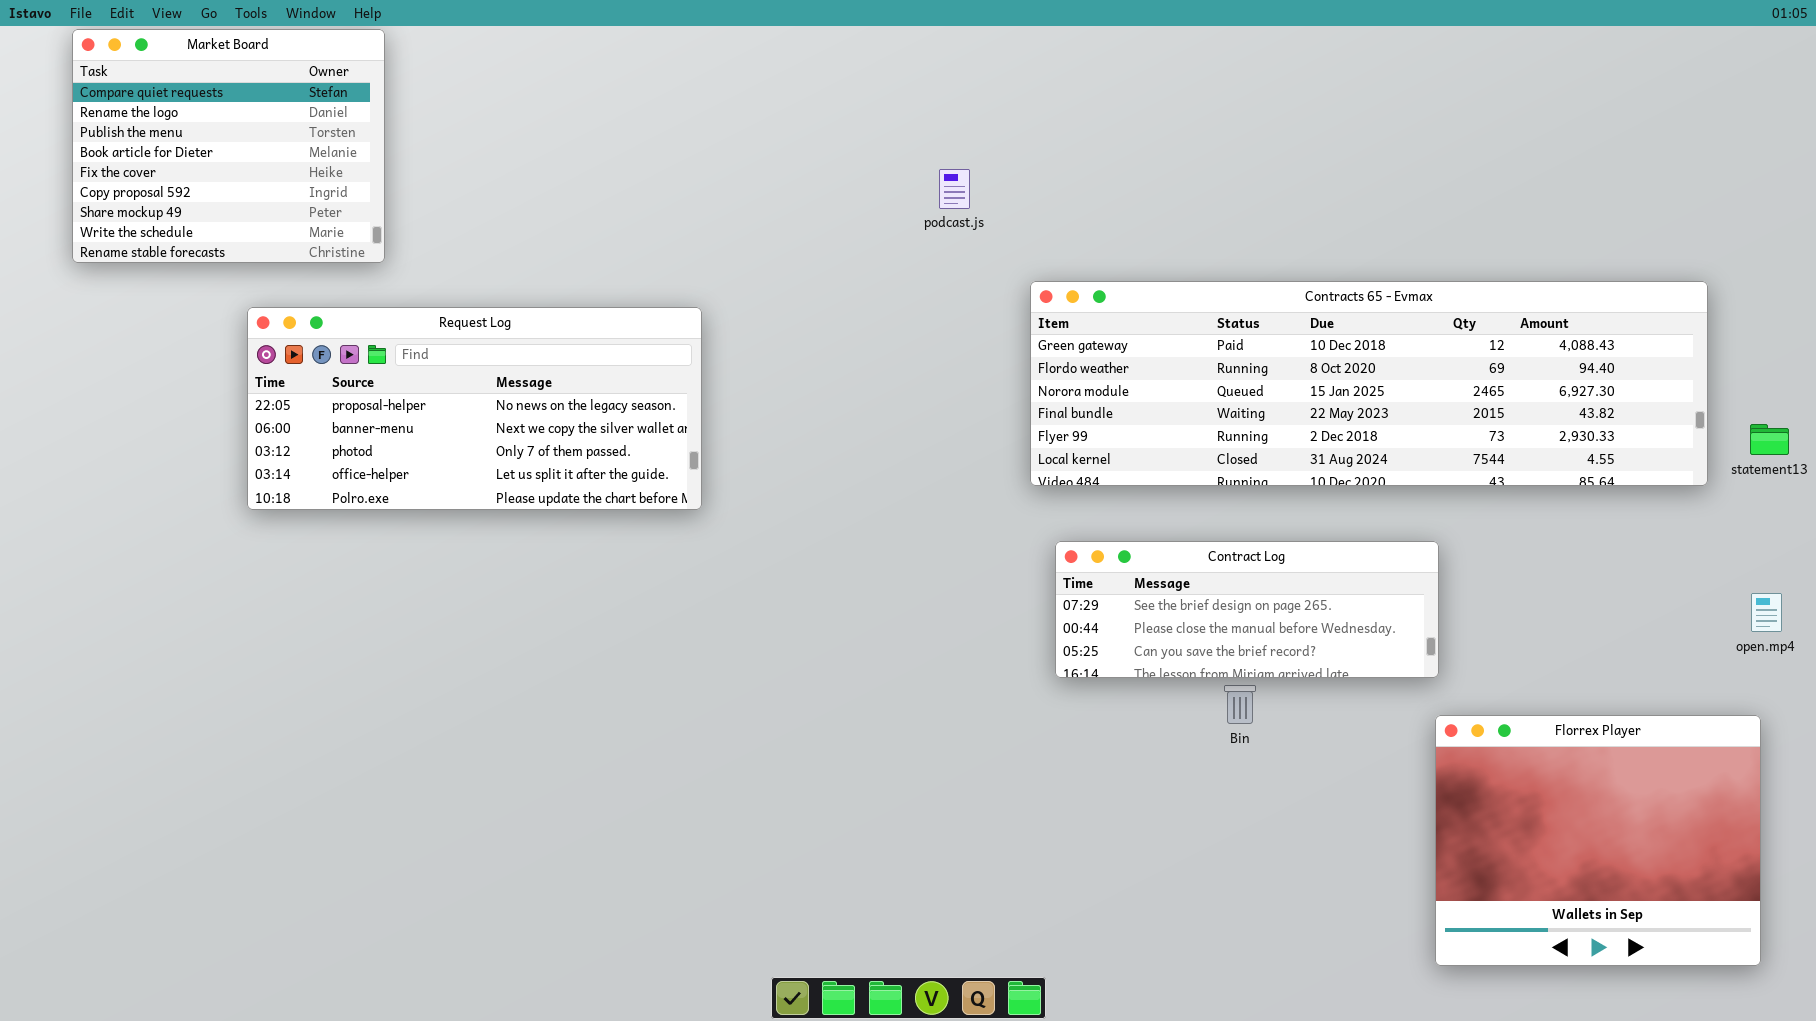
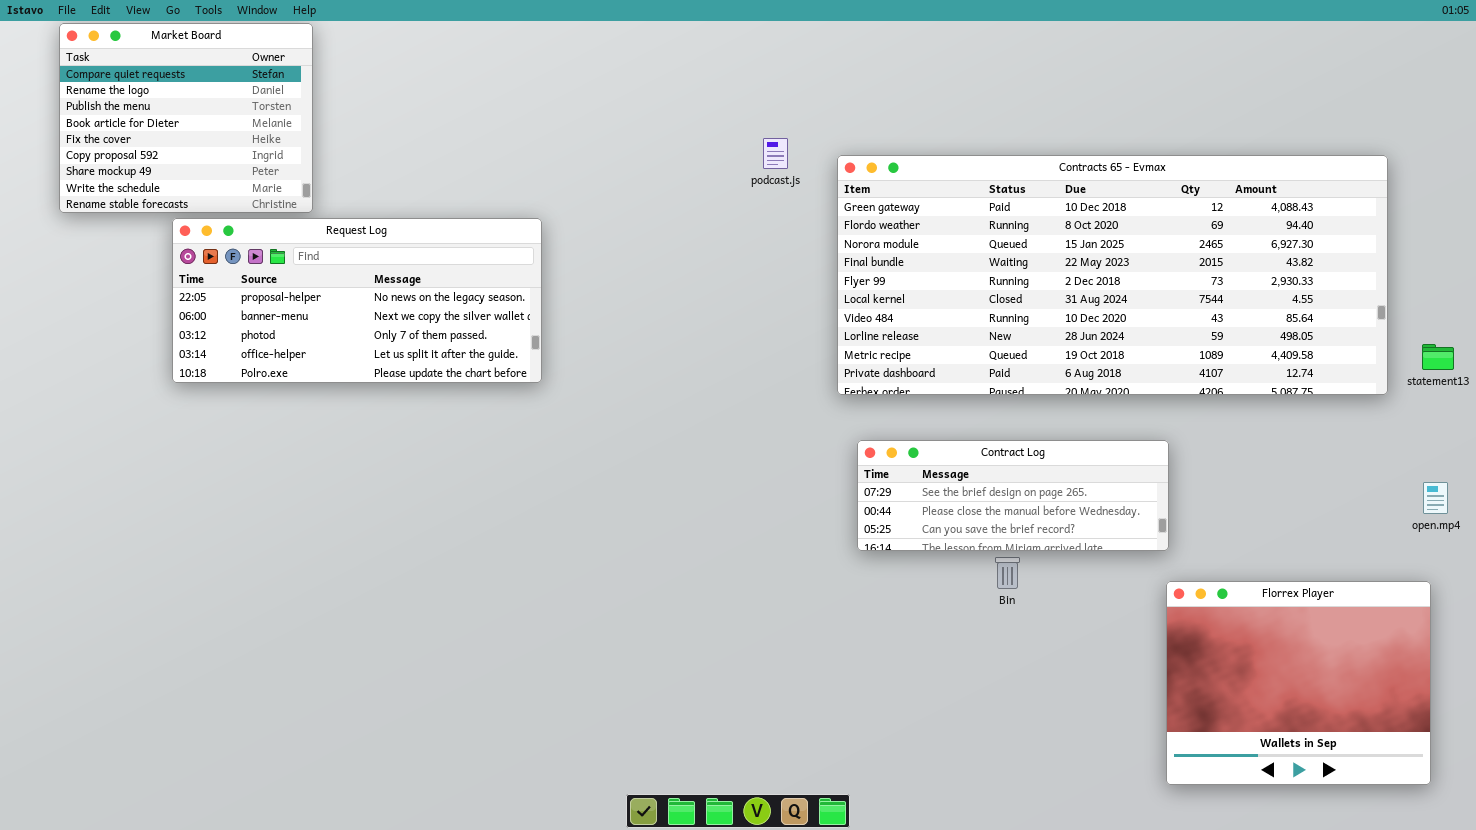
Contracts 65 - Evmax: [1030,281,1708,486] -> [837,155,1388,395], resized
Request Log: [247,307,702,510] -> [172,218,542,383], moved

